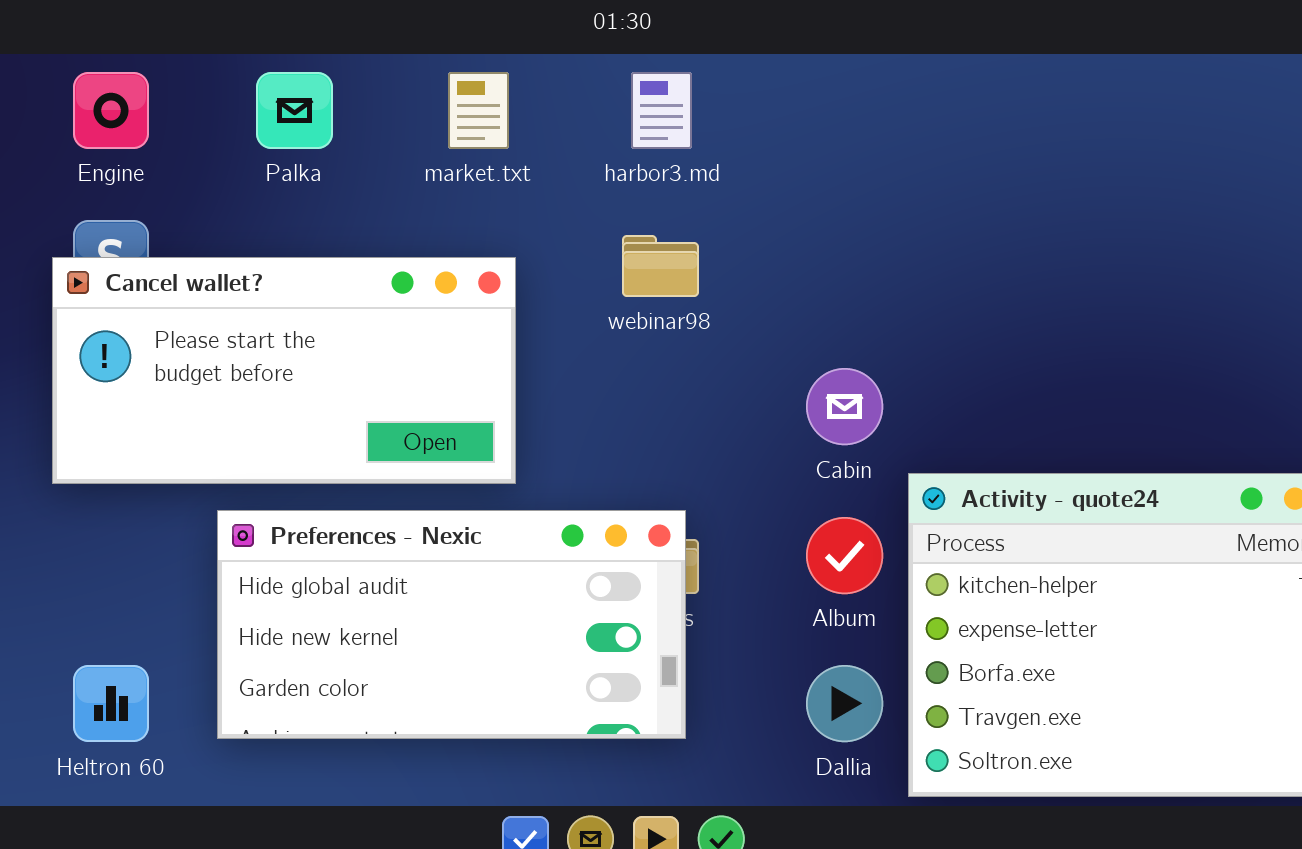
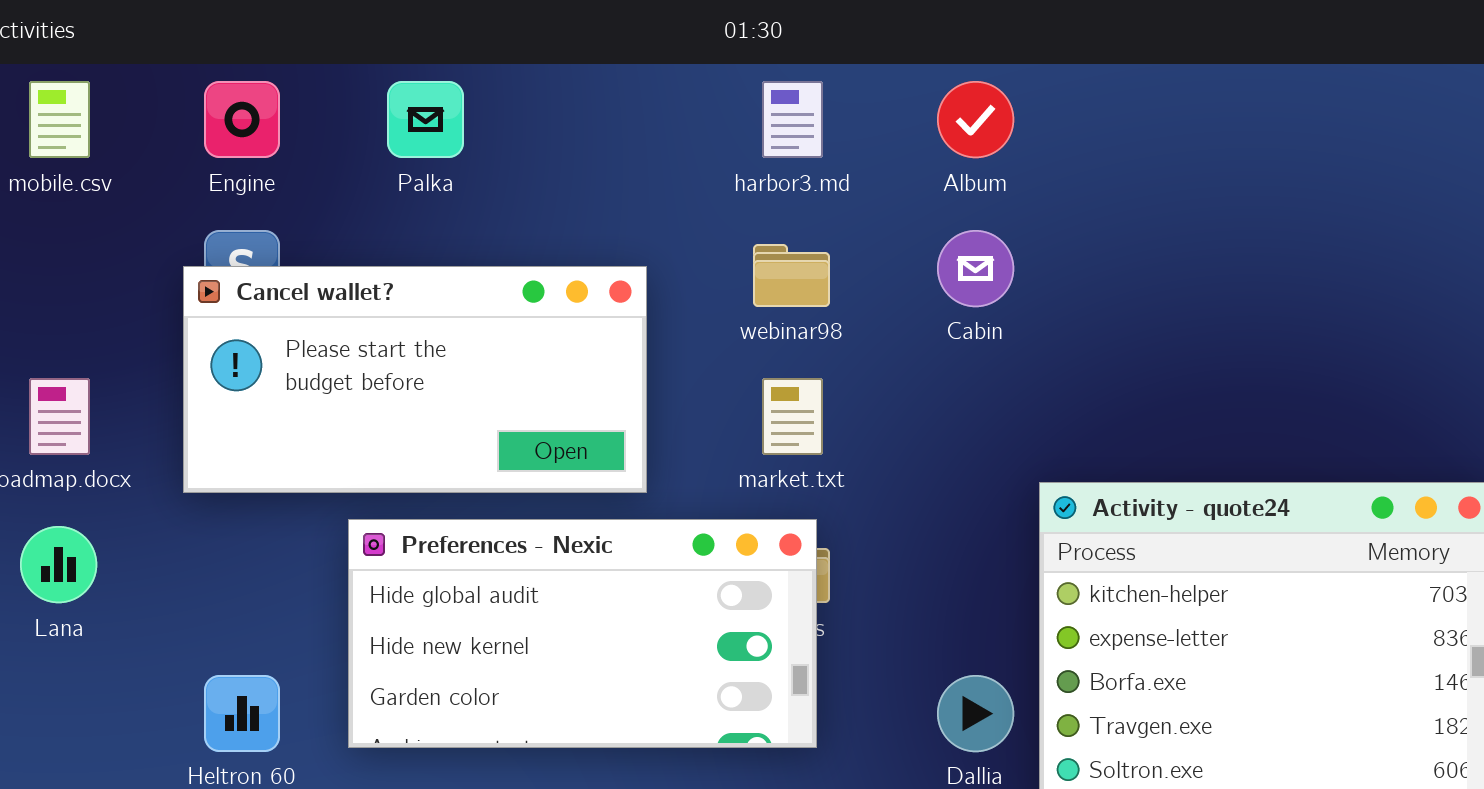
market.txt: [448,72,509,149] -> [762,378,823,455], moved
Cabin: [806,368,883,445] -> [937,230,1014,307], moved
Album: [806,517,883,594] -> [937,81,1014,158], moved

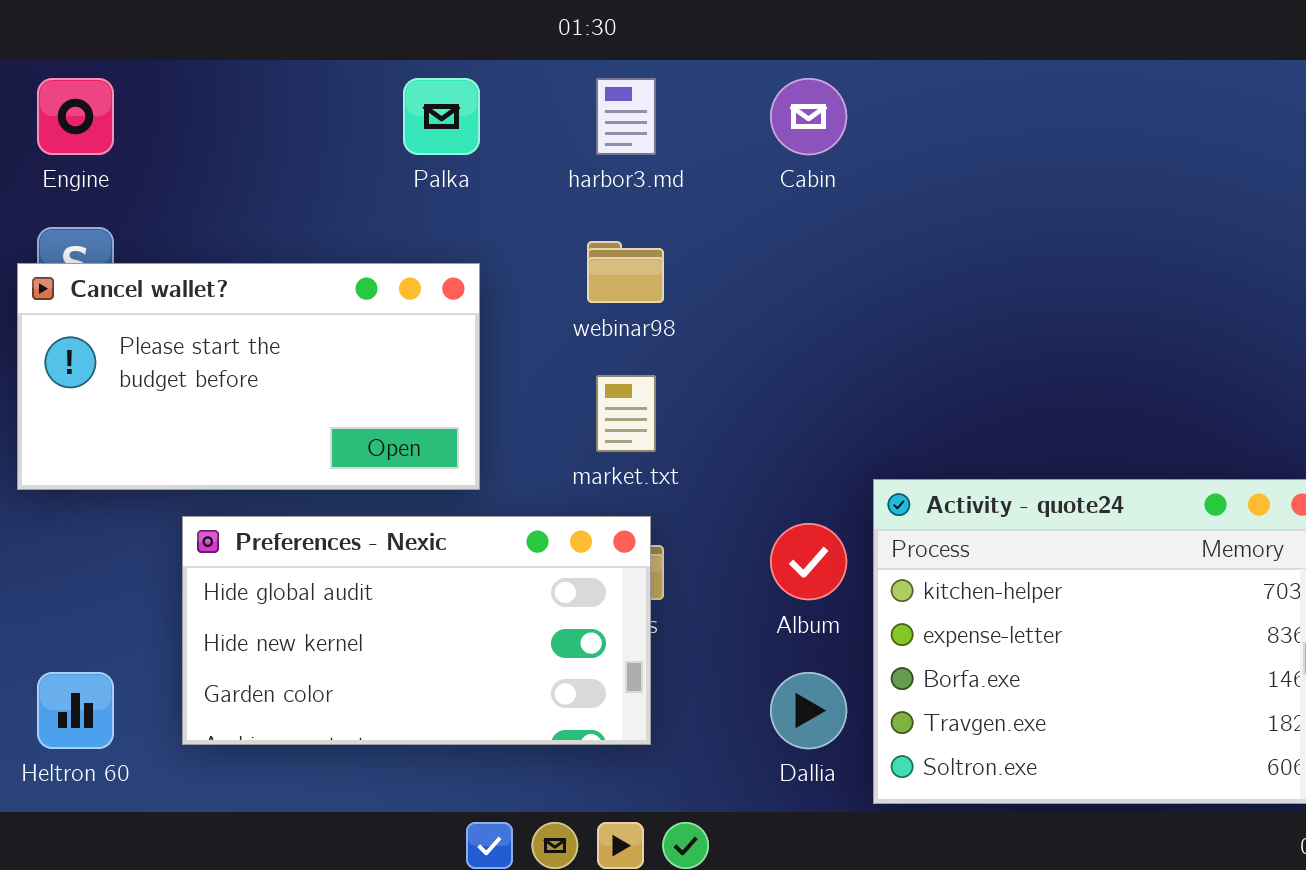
Palka: [387,81,464,158] -> [403,78,480,155], moved
Album: [937,81,1014,158] -> [770,523,847,600], moved
Cabin: [937,230,1014,307] -> [770,78,847,155], moved

